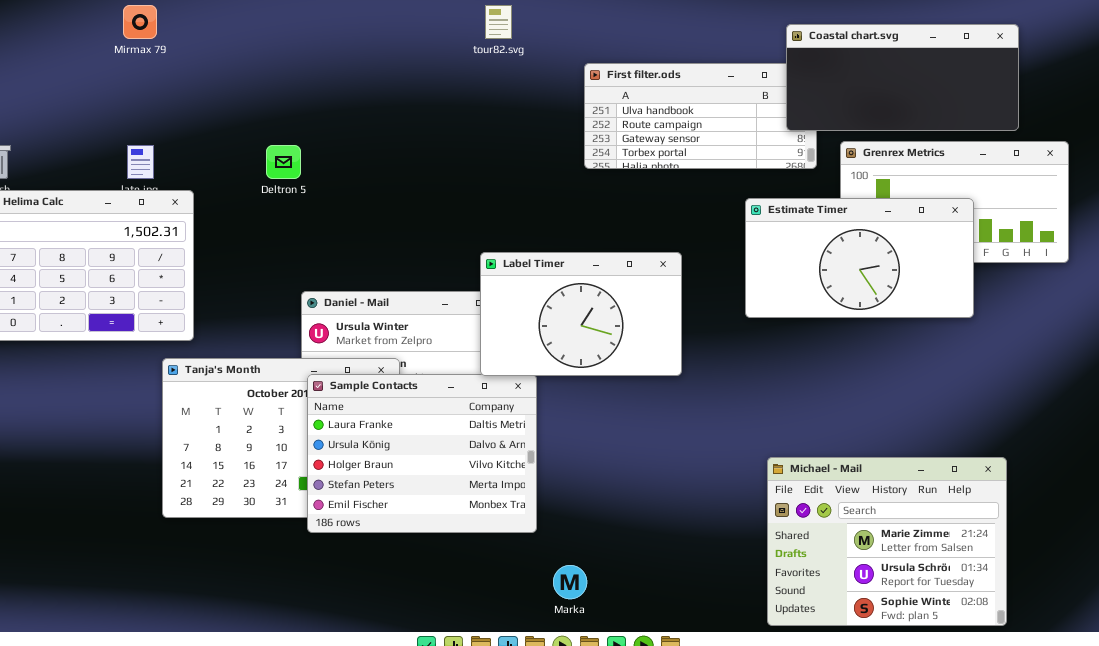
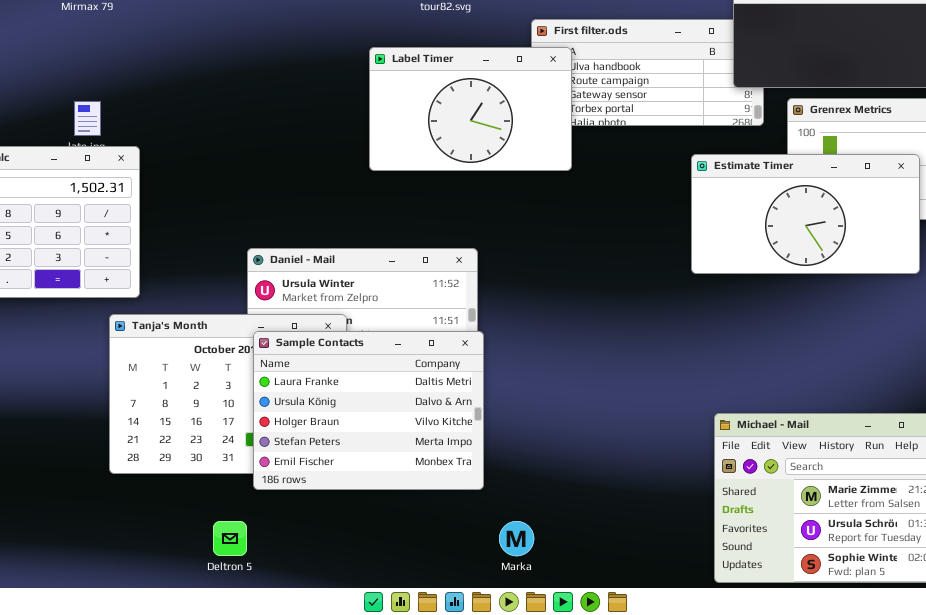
Deltron 5: [266,145,301,179] -> [213,521,247,556], moved
Label Timer: [480,252,682,376] -> [369,47,572,171], moved

